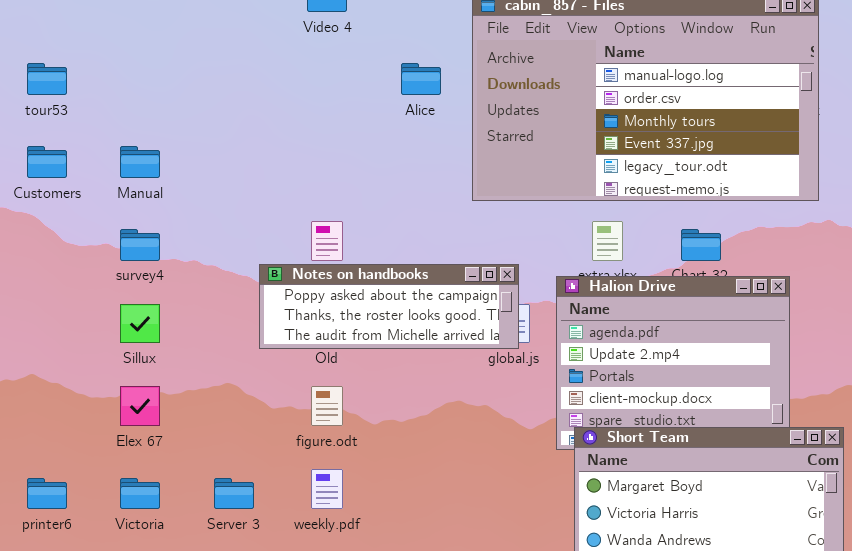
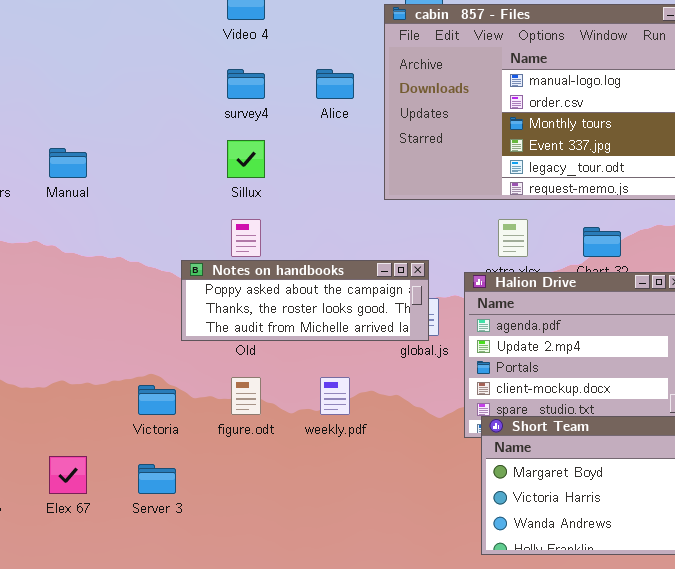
survey4: [120,229,160,261] -> [227,69,265,99], moved
Sillux: [120,304,160,343] -> [227,140,265,178], moved
Elex 67: [120,386,160,426] -> [49,456,87,494], moved
weekly.pdf: [311,469,343,509] -> [320,377,350,415], moved
Victoria: [120,478,160,509] -> [138,385,176,415], moved

